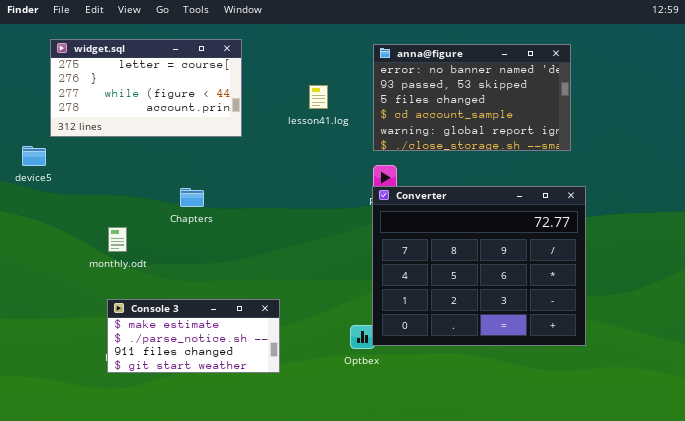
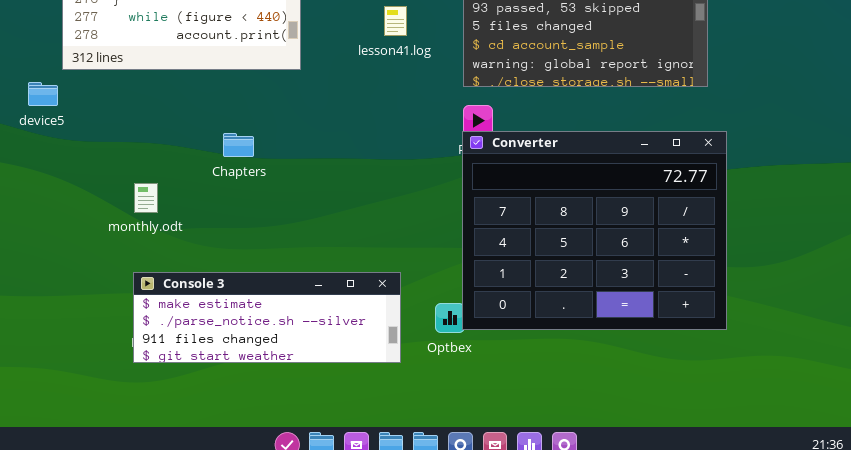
Console 3: [107,299,280,373] -> [133,272,401,363], resized

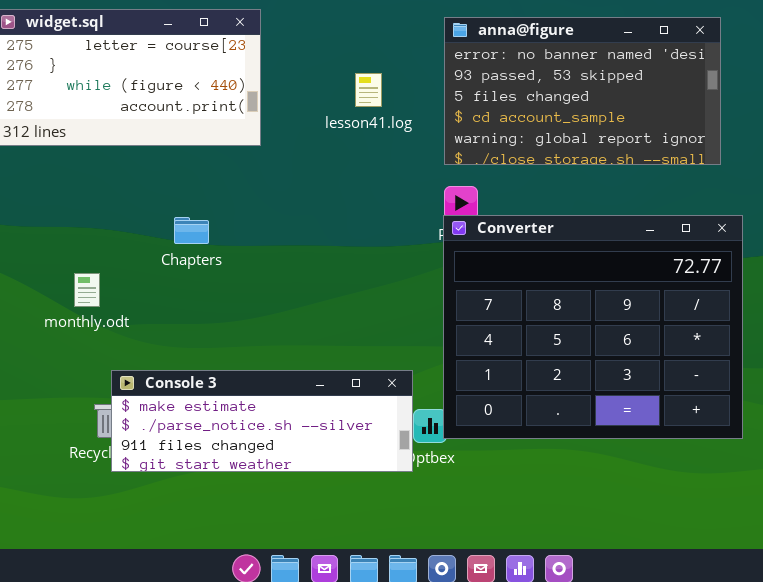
Console 3: [133,272,401,363] -> [111,370,413,472], moved

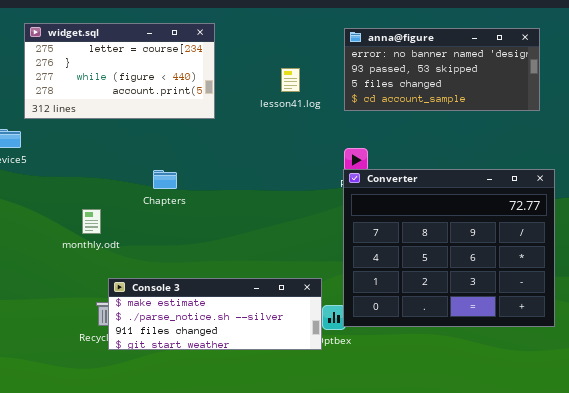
anna@figure: [444,17,721,165] -> [344,28,540,111], resized

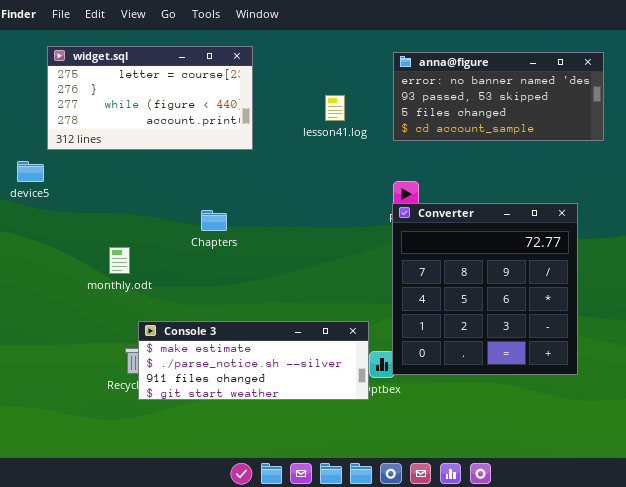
Converter: [343,169,555,327] -> [392,203,578,375], resized
Chapters: [153,170,177,189] -> [201,210,227,231], moved

